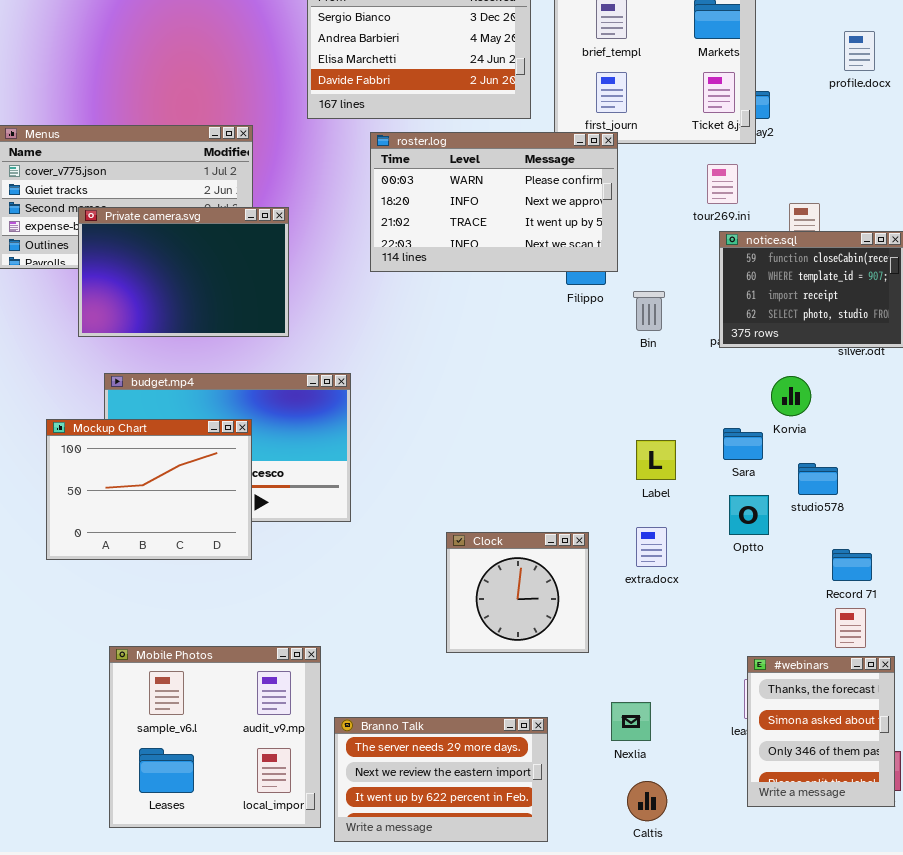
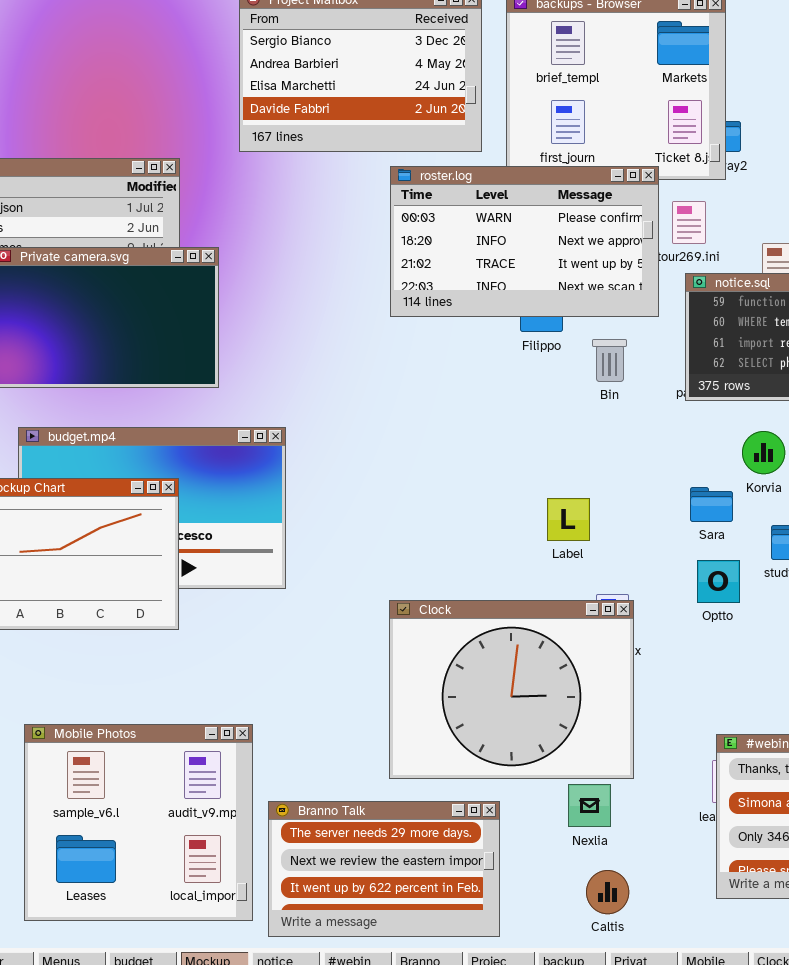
roster.log: [370,132,618,272] -> [390,166,659,317], moved
Label: [636,440,676,480] -> [547,498,590,541], moved
Clock: [446,532,589,653] -> [389,600,634,779], resized

